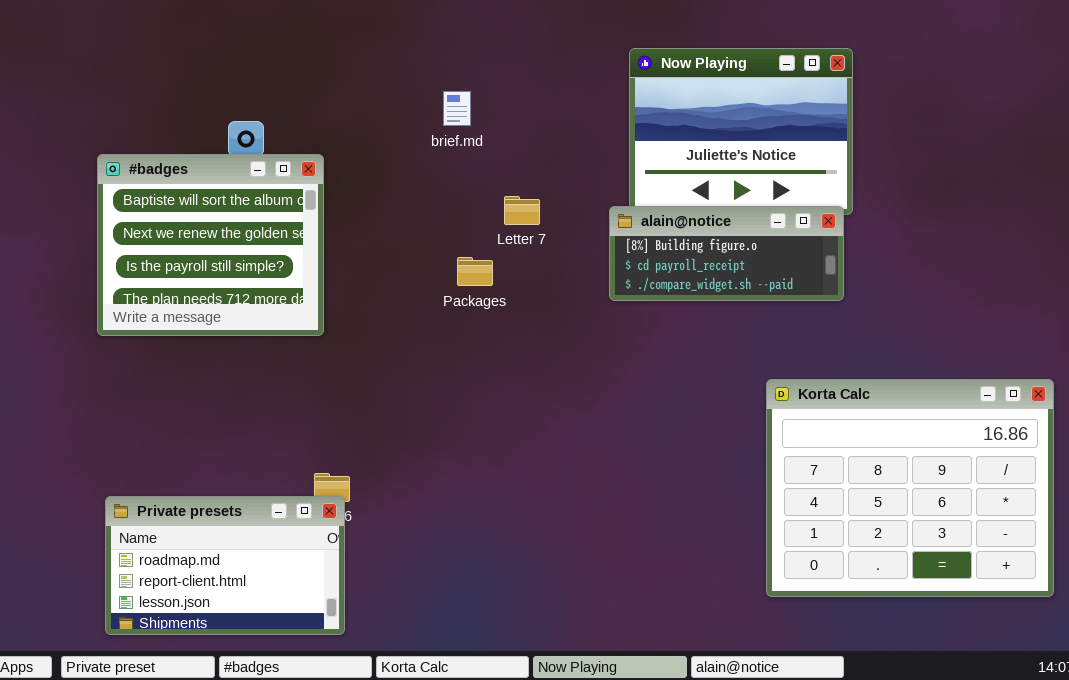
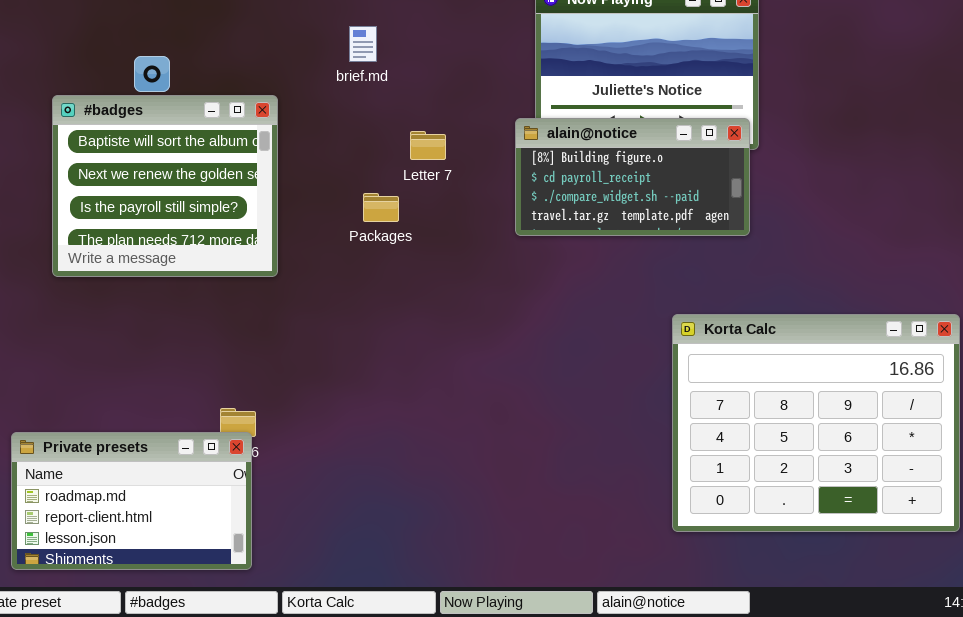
#badges: [97,154,324,336] -> [52,95,278,277], moved
alain@notice: [609,206,844,301] -> [515,118,750,236], resized

